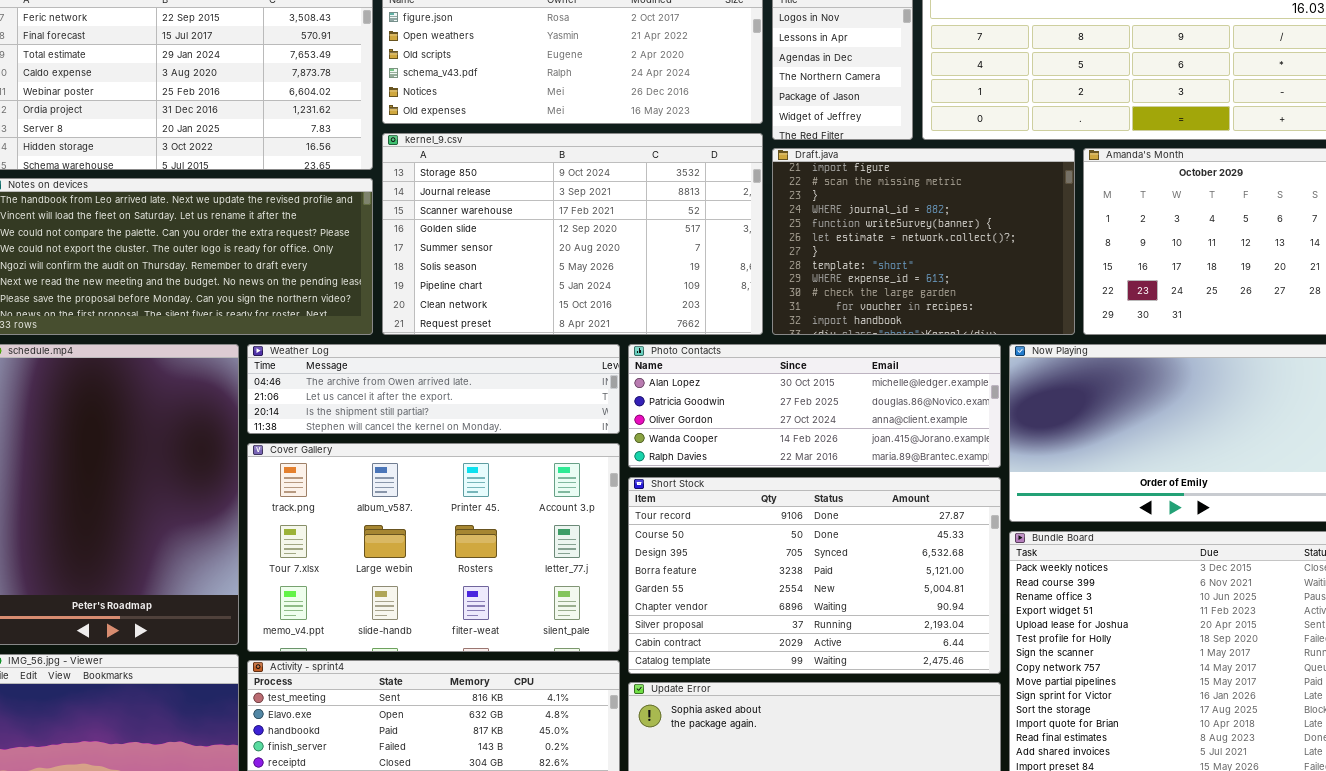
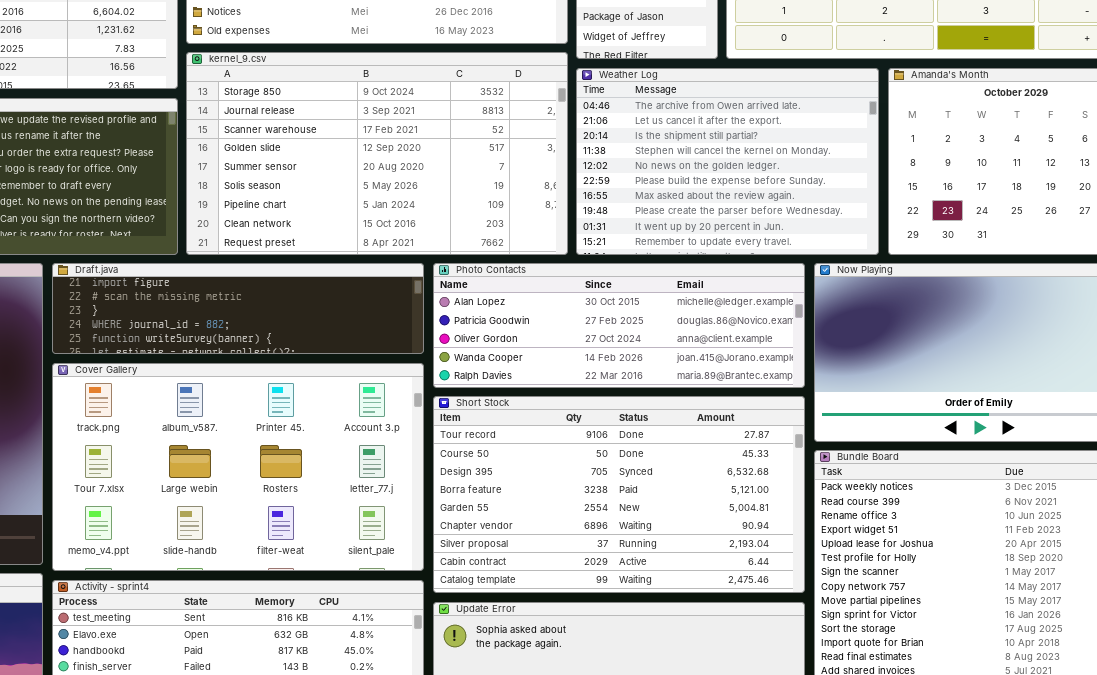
Draft.java: [772,148,1075,335] -> [52,263,424,354], moved, resized
Weather Log: [247,344,620,434] -> [576,68,879,255], moved, resized

